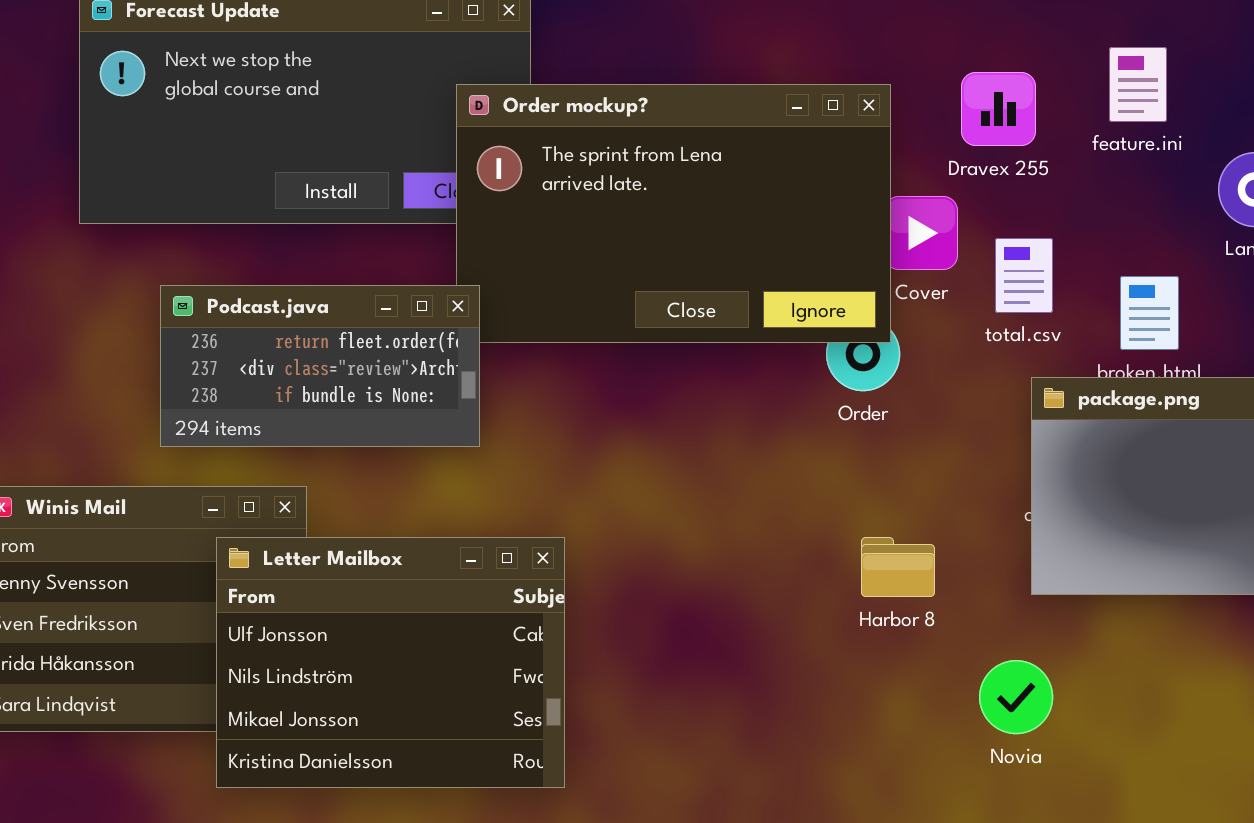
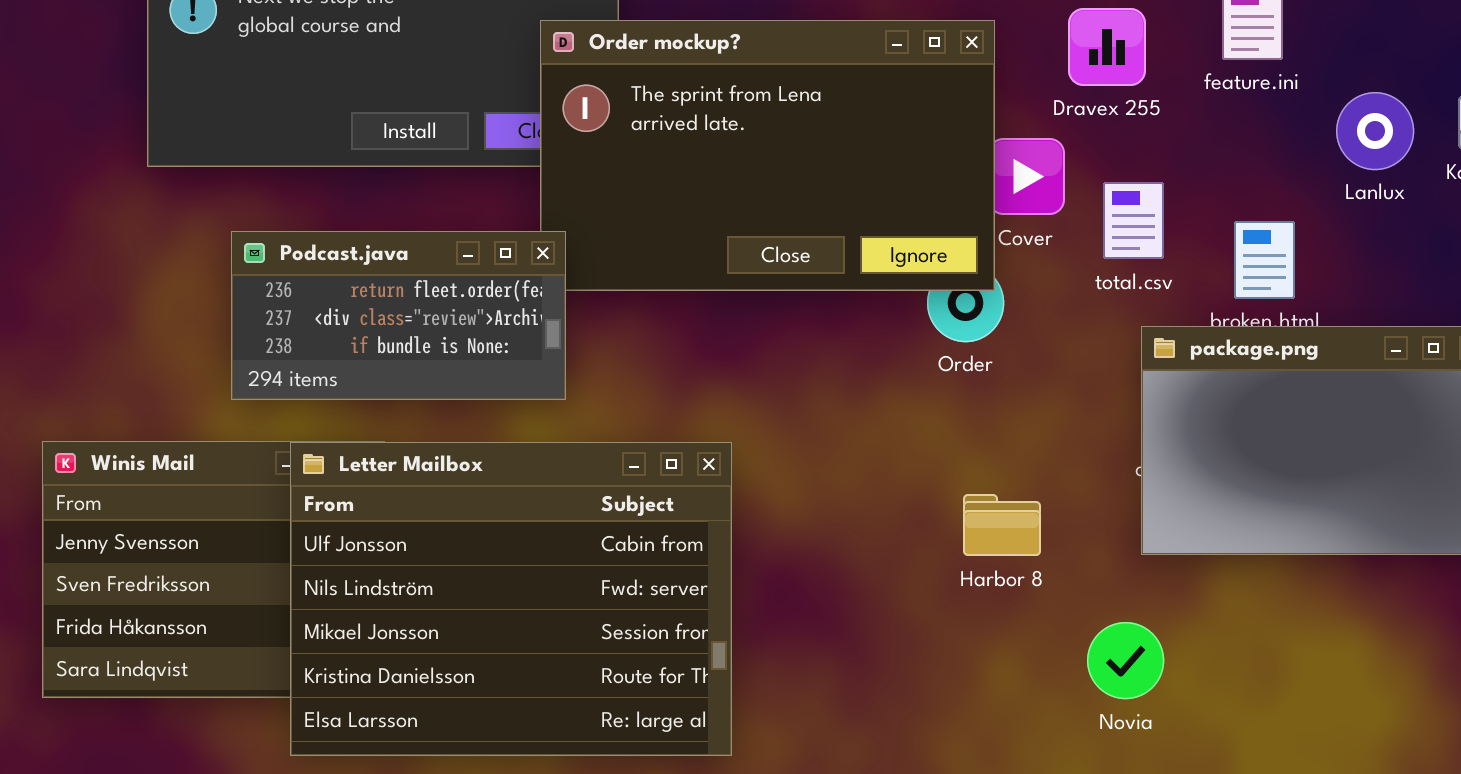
Letter Mailbox: [216,537,565,788] -> [290,442,732,756], resized

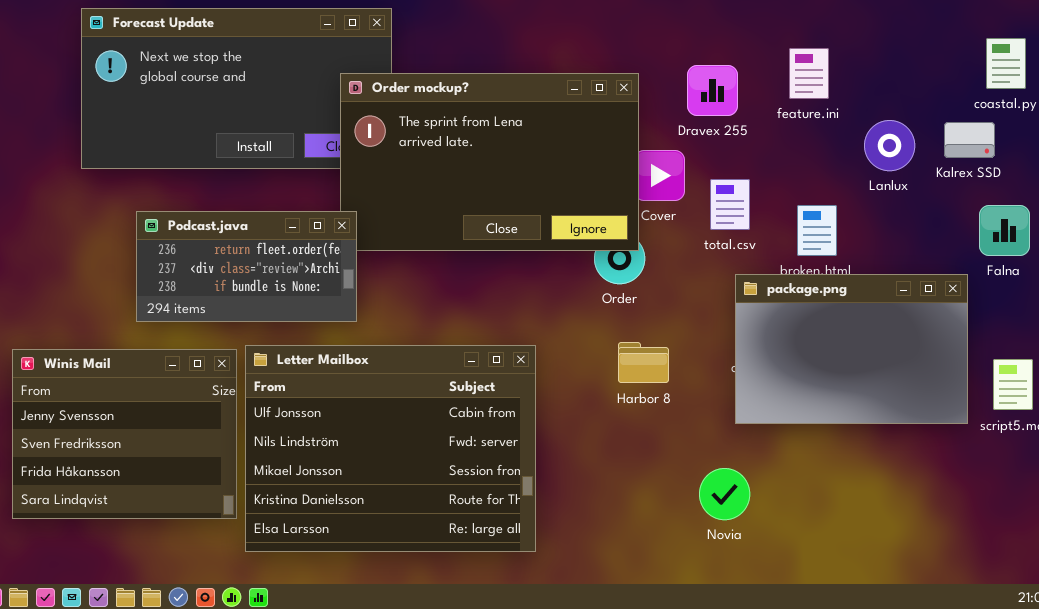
Letter Mailbox: [290,442,732,756] -> [245,345,536,552], moved
Harbor 8: [963,494,1041,556] -> [618,342,669,383], moved

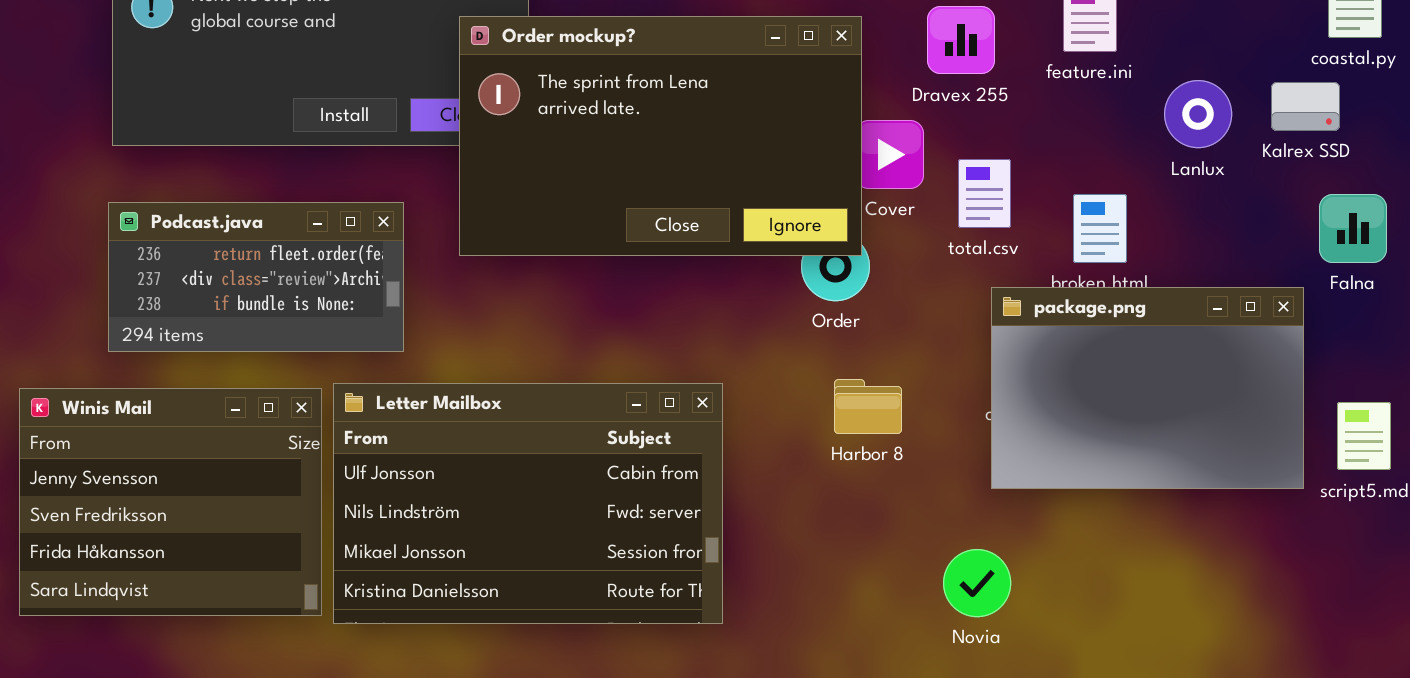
Podcast.java: [136,211,357,322] -> [108,202,404,352], moved
Letter Mailbox: [245,345,536,552] -> [333,383,723,624], resized

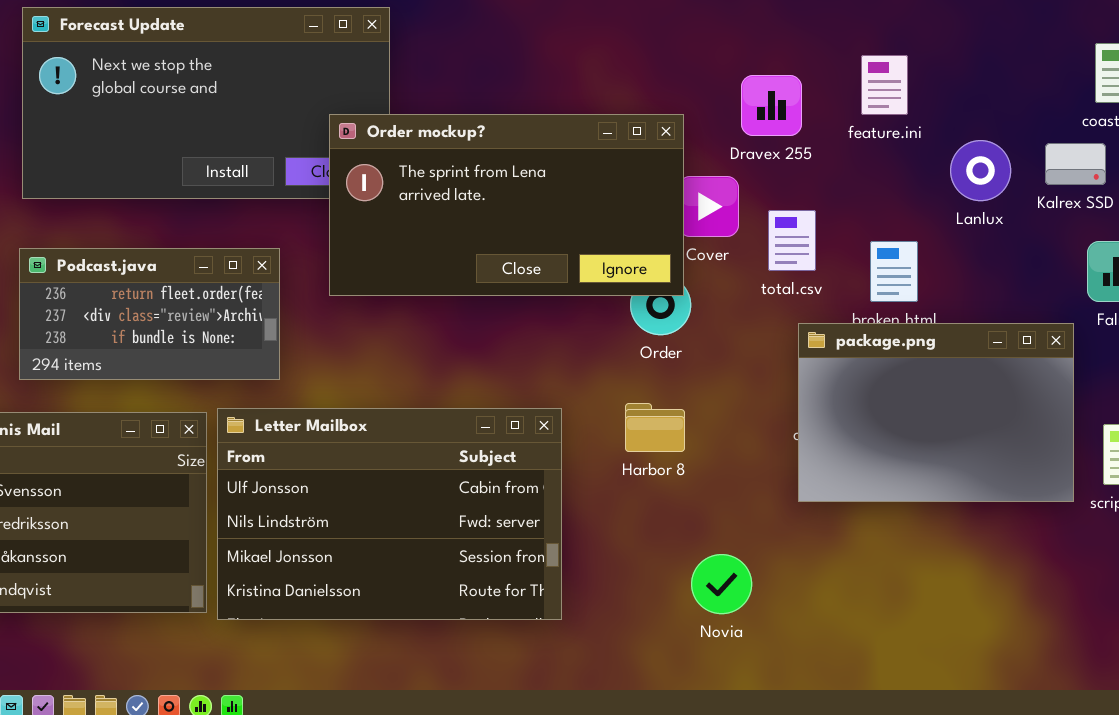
Order mockup?: [459,16,862,256] -> [329,114,684,296], resized
Harbor 8: [834,379,902,434] -> [625,403,685,452], moved
Novia: [943,549,1011,617] -> [691,554,752,614], moved

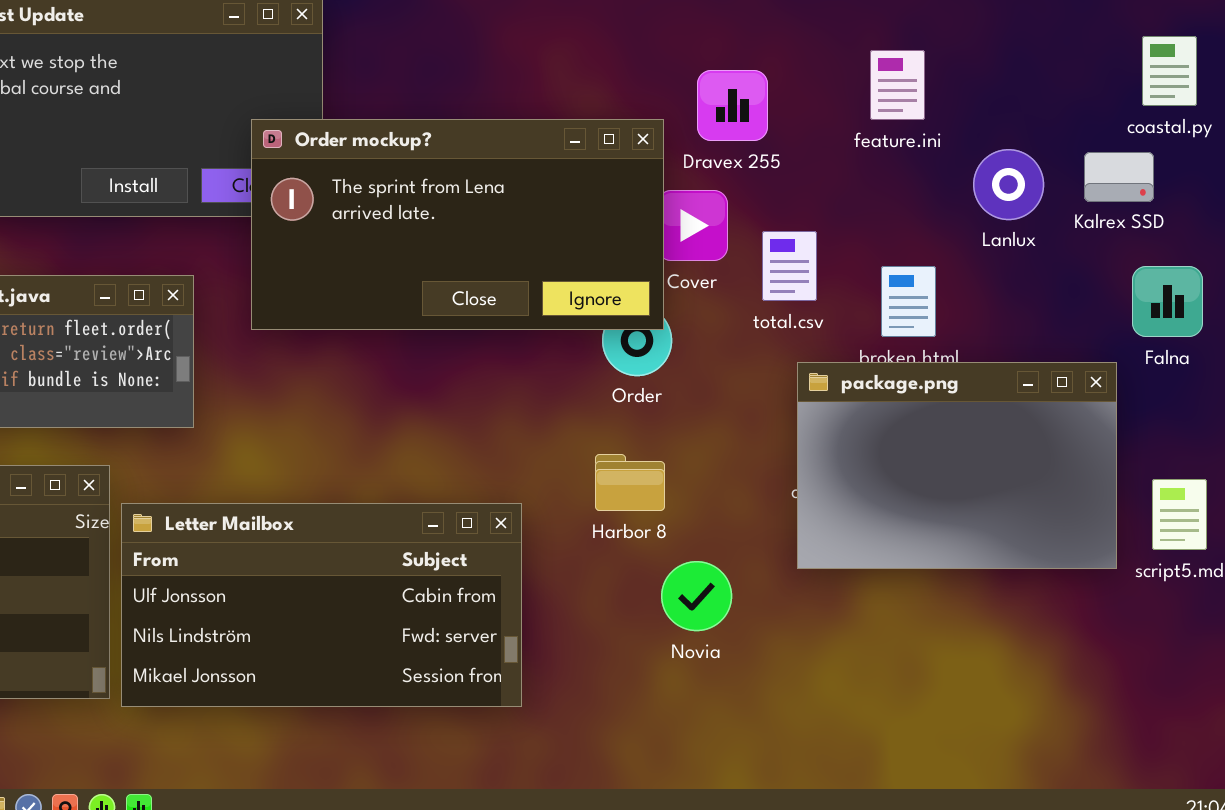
Dravex 255: [741,75,802,136] -> [697,70,768,141], moved
Letter Mailbox: [217,408,562,620] -> [121,503,522,707], resized
Novia: [691,554,752,614] -> [661,561,732,631], moved

